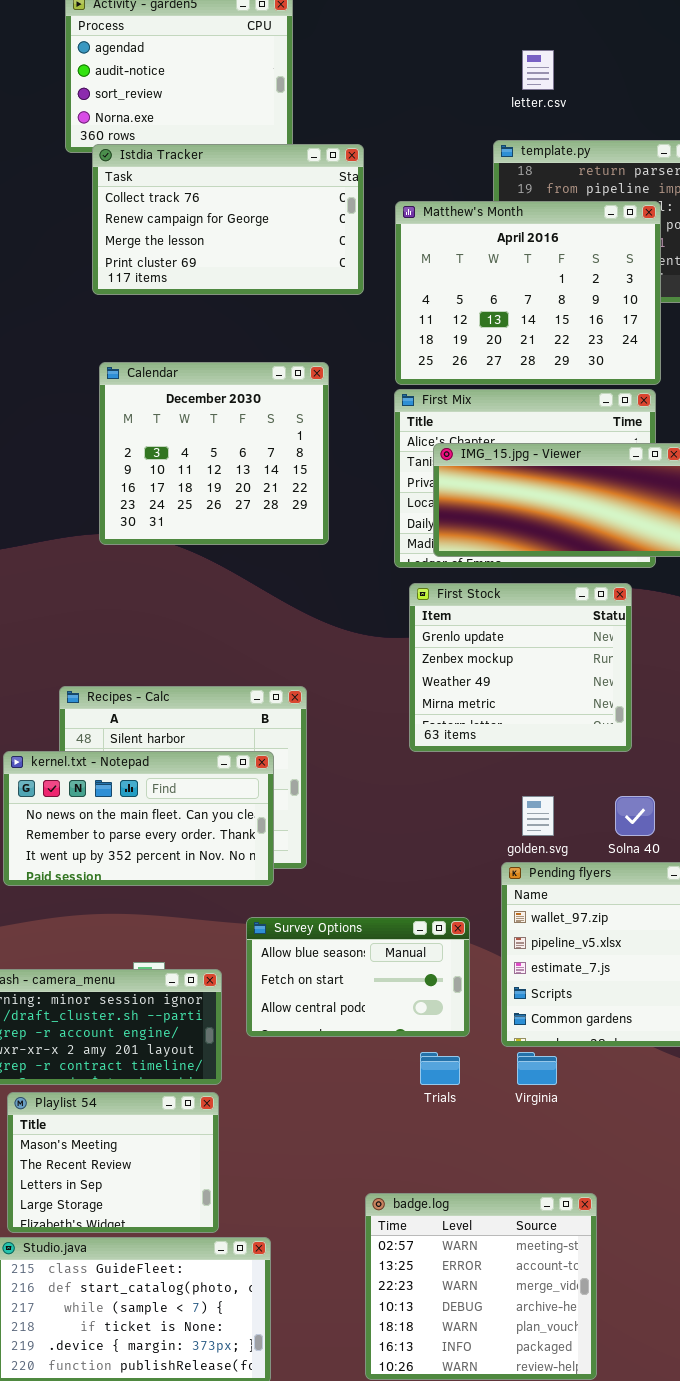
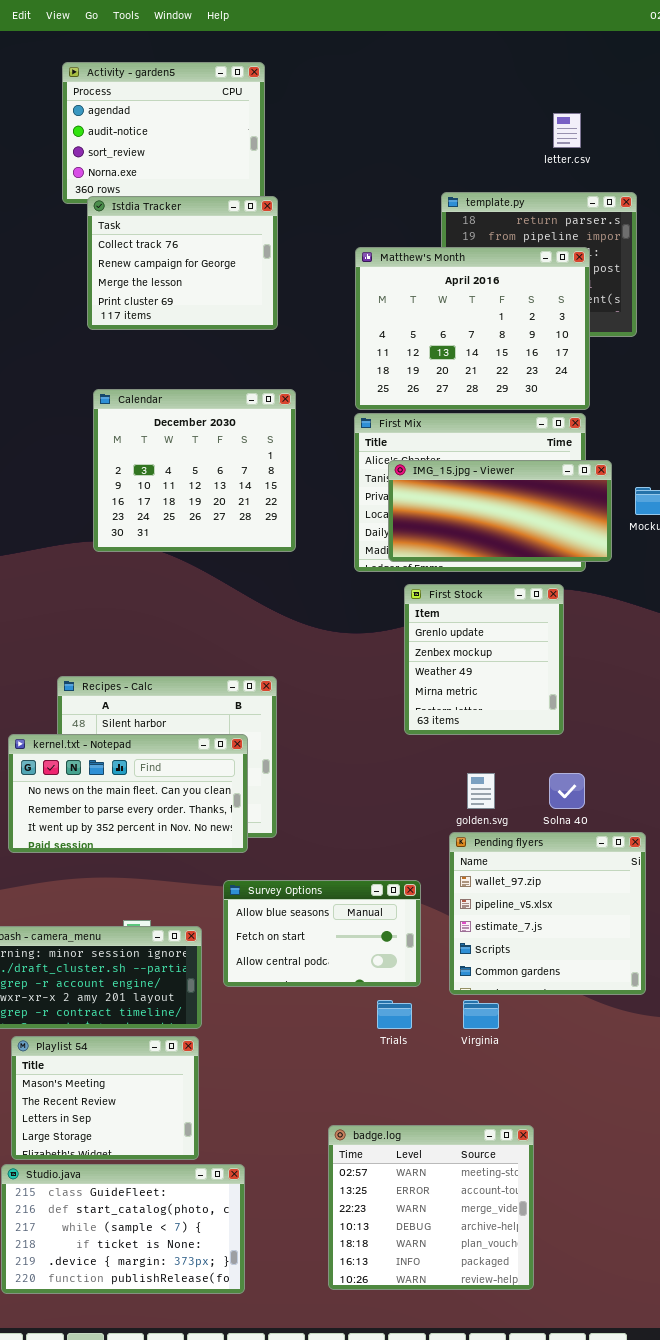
letter.csv: [522,50,554,90] -> [553,113,581,148], moved
Istdia Tracker: [92,144,364,295] -> [87,196,278,330], resized
First Stock: [409,583,632,752] -> [404,584,564,735], resized

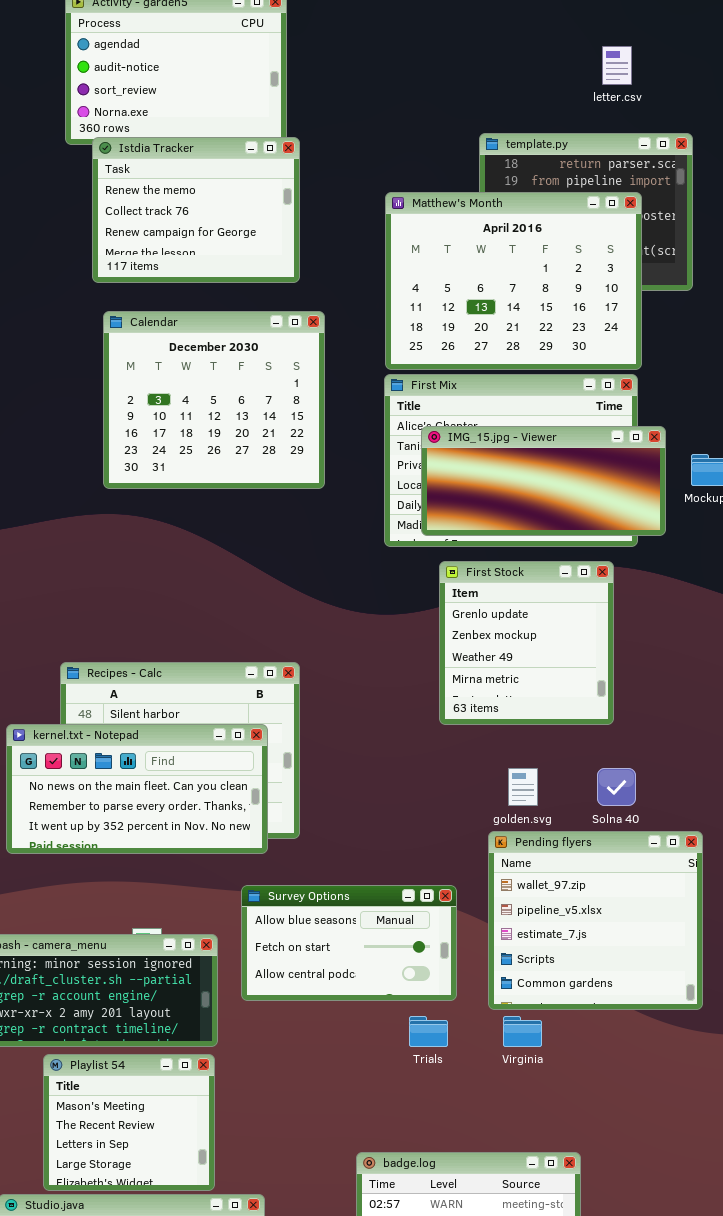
Istdia Tracker: [87,196,278,330] -> [92,137,300,283], scrolled up 1 row
Calendar: [93,389,296,552] -> [103,311,325,489], moved
Playlist 54: [11,1036,199,1160] -> [43,1054,215,1191], resized

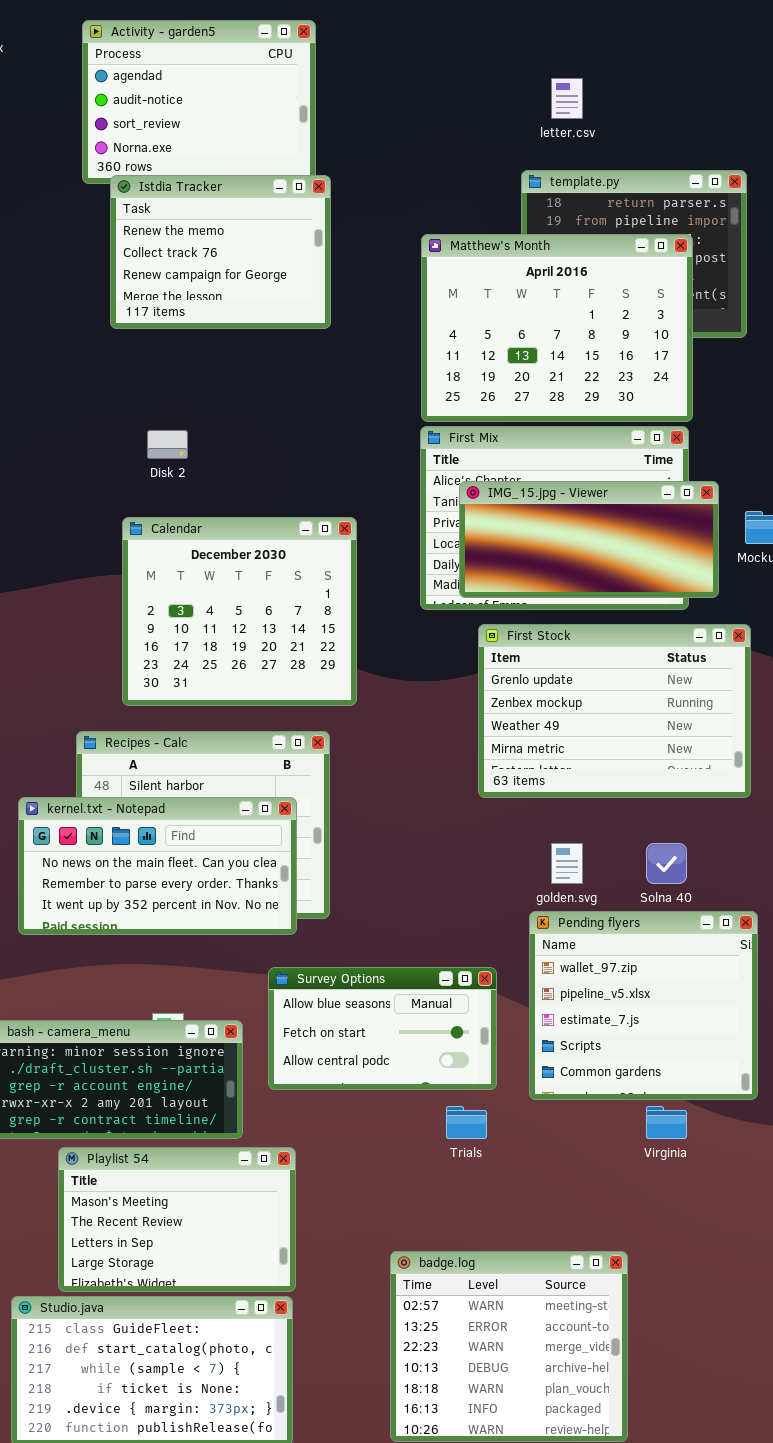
letter.csv: [602,46,632,85] -> [551,78,583,119], moved
Calendar: [103,311,325,489] -> [122,517,357,706], moved
First Stock: [439,561,614,725] -> [478,624,751,798], resized
Virginia: [503,1016,542,1047] -> [646,1106,687,1139], moved
Playlist 54: [43,1054,215,1191] -> [58,1147,296,1292], resized

